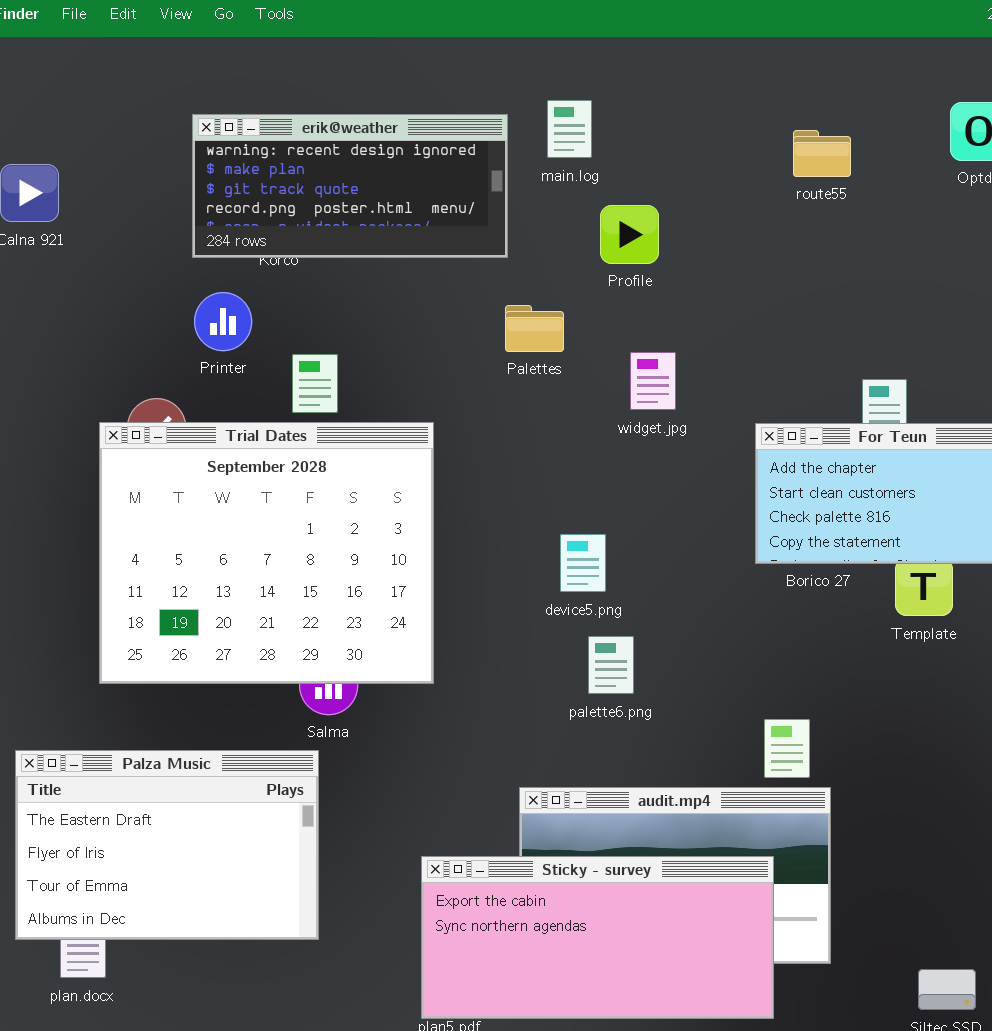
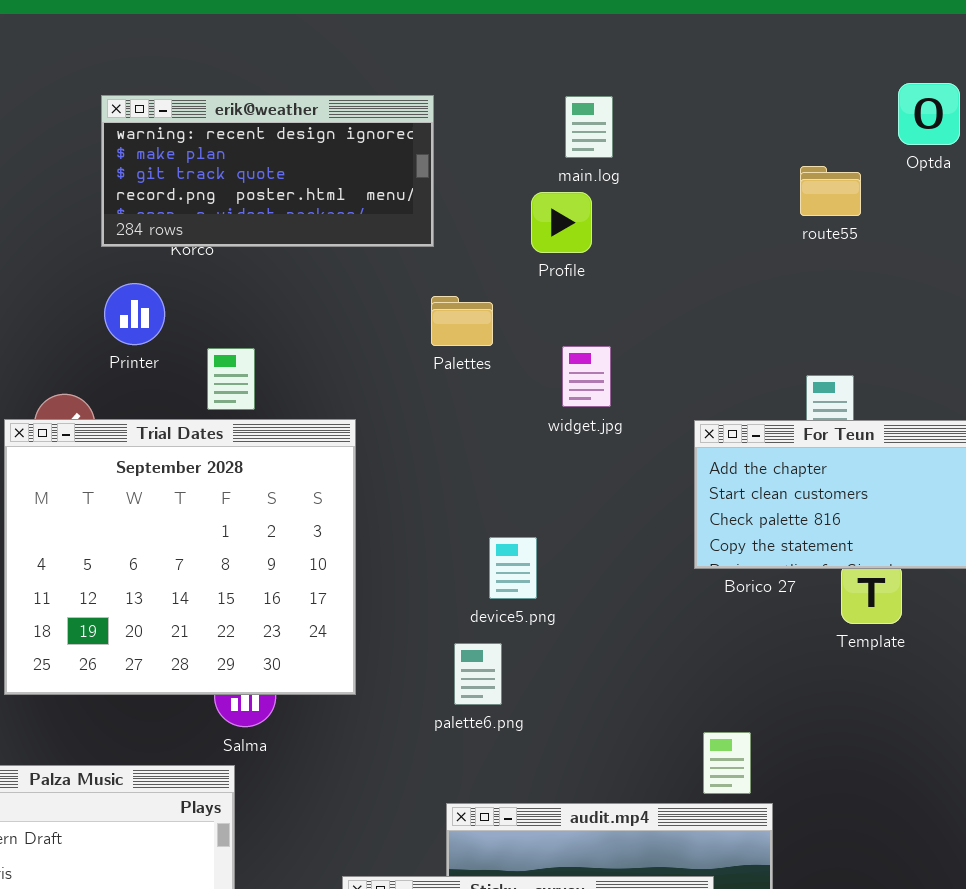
main.log: [547,100,592,158] -> [565,96,613,158], moved
route55: [793,130,851,177] -> [800,166,861,216], moved
palette6.png: [588,636,634,694] -> [454,643,502,705], moved

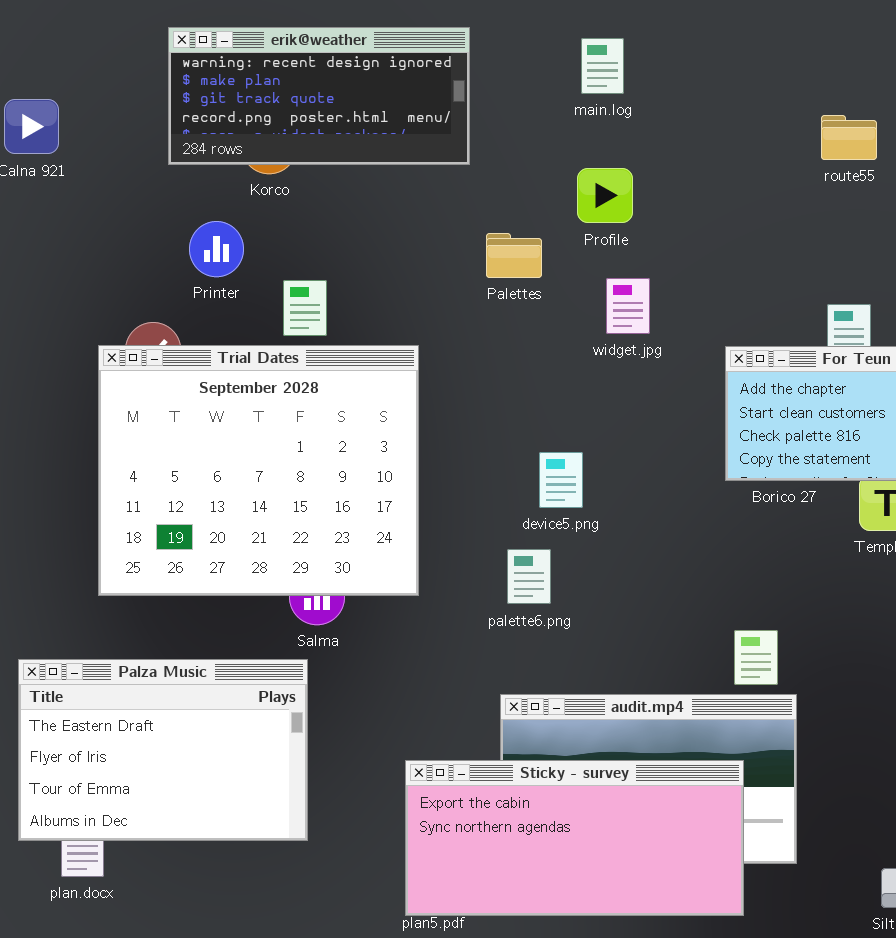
erik@weather: [101,95,434,247] -> [168,27,470,165], moved
main.log: [565,96,613,158] -> [581,38,624,94], moved
Profile: [531,192,592,253] -> [577,168,633,223], moved

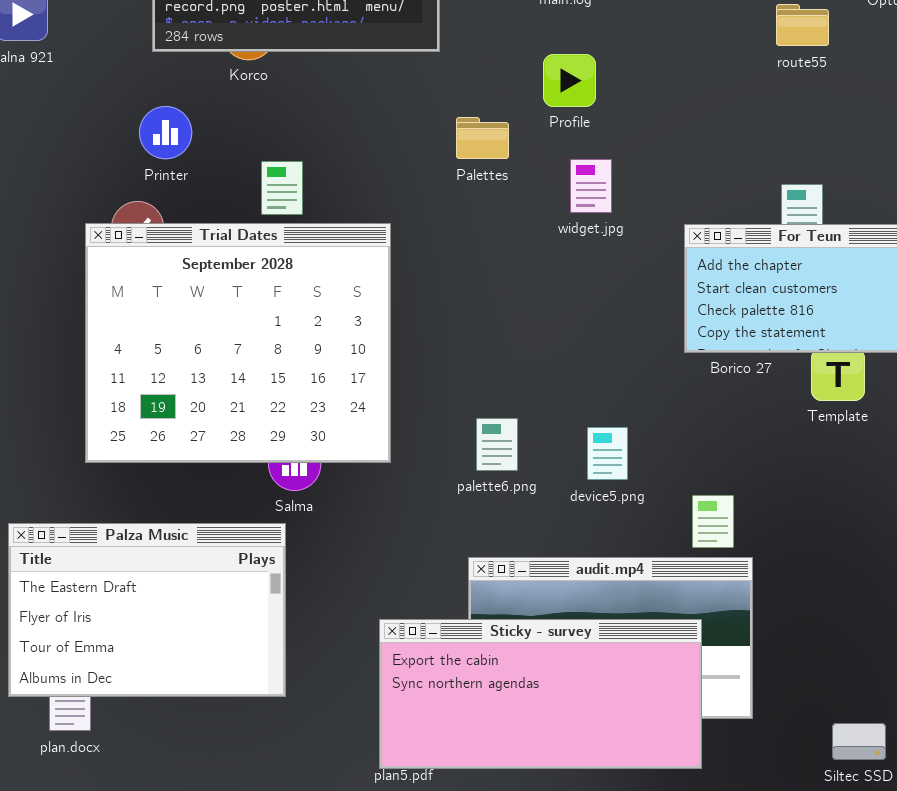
Printer: [189,221,244,277] -> [139,106,192,159], moved
device5.png: [539,452,583,508] -> [587,427,628,480], moved

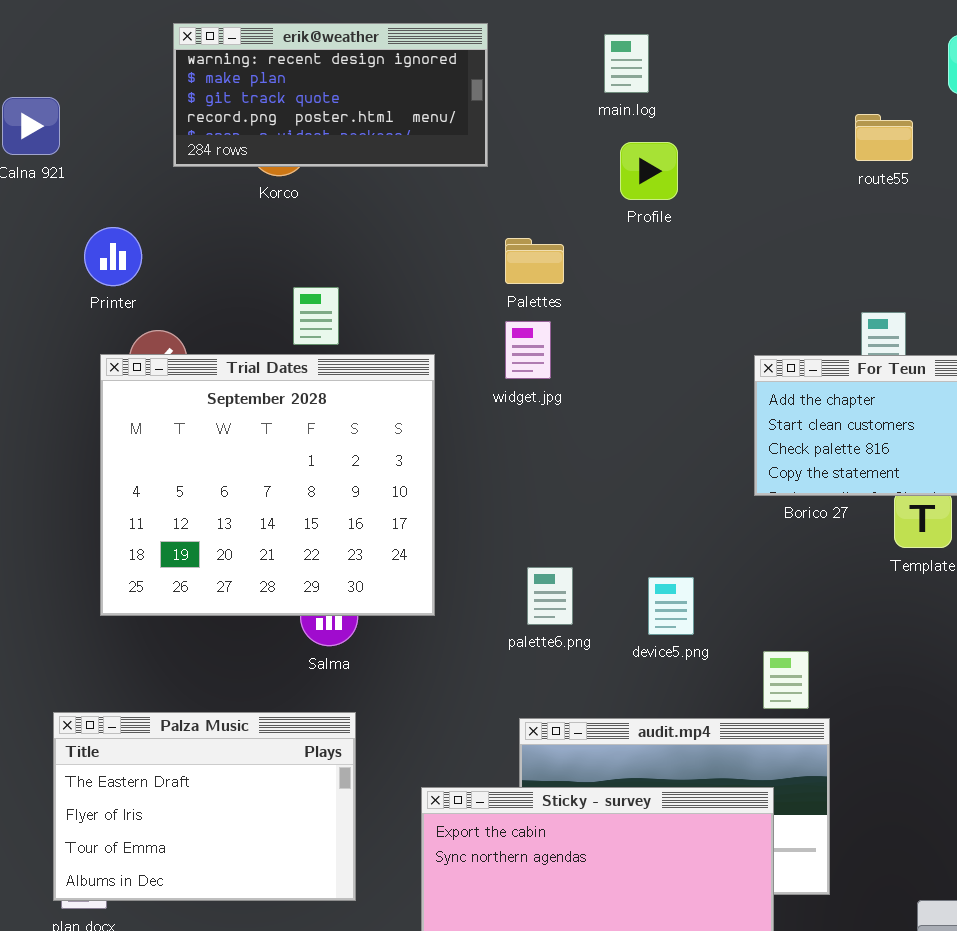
Profile: [543,54,596,107] -> [620,142,678,200], moved
Printer: [139,106,192,159] -> [84,227,142,286], moved
widget.jpg: [570,159,612,213] -> [505,321,551,379], moved
Palza Music: [8,523,286,697] -> [53,712,356,901], moved

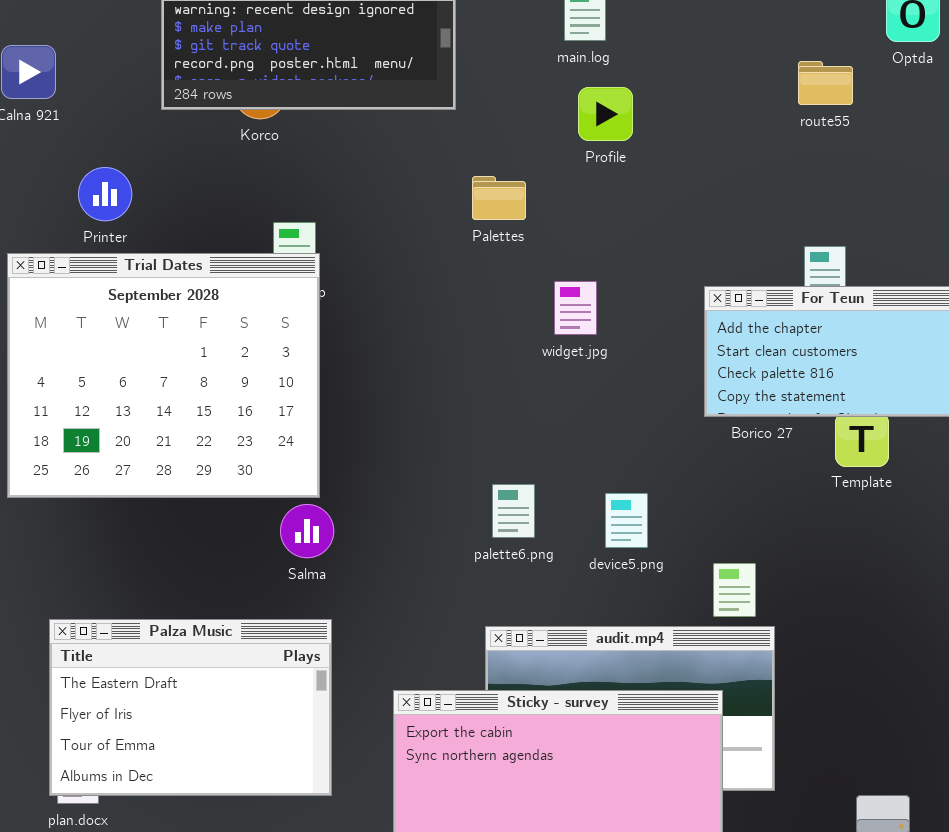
widget.jpg: [505,321,551,379] -> [554,281,597,335], moved
Trial Dates: [100,354,435,616] -> [7,253,320,498], moved

